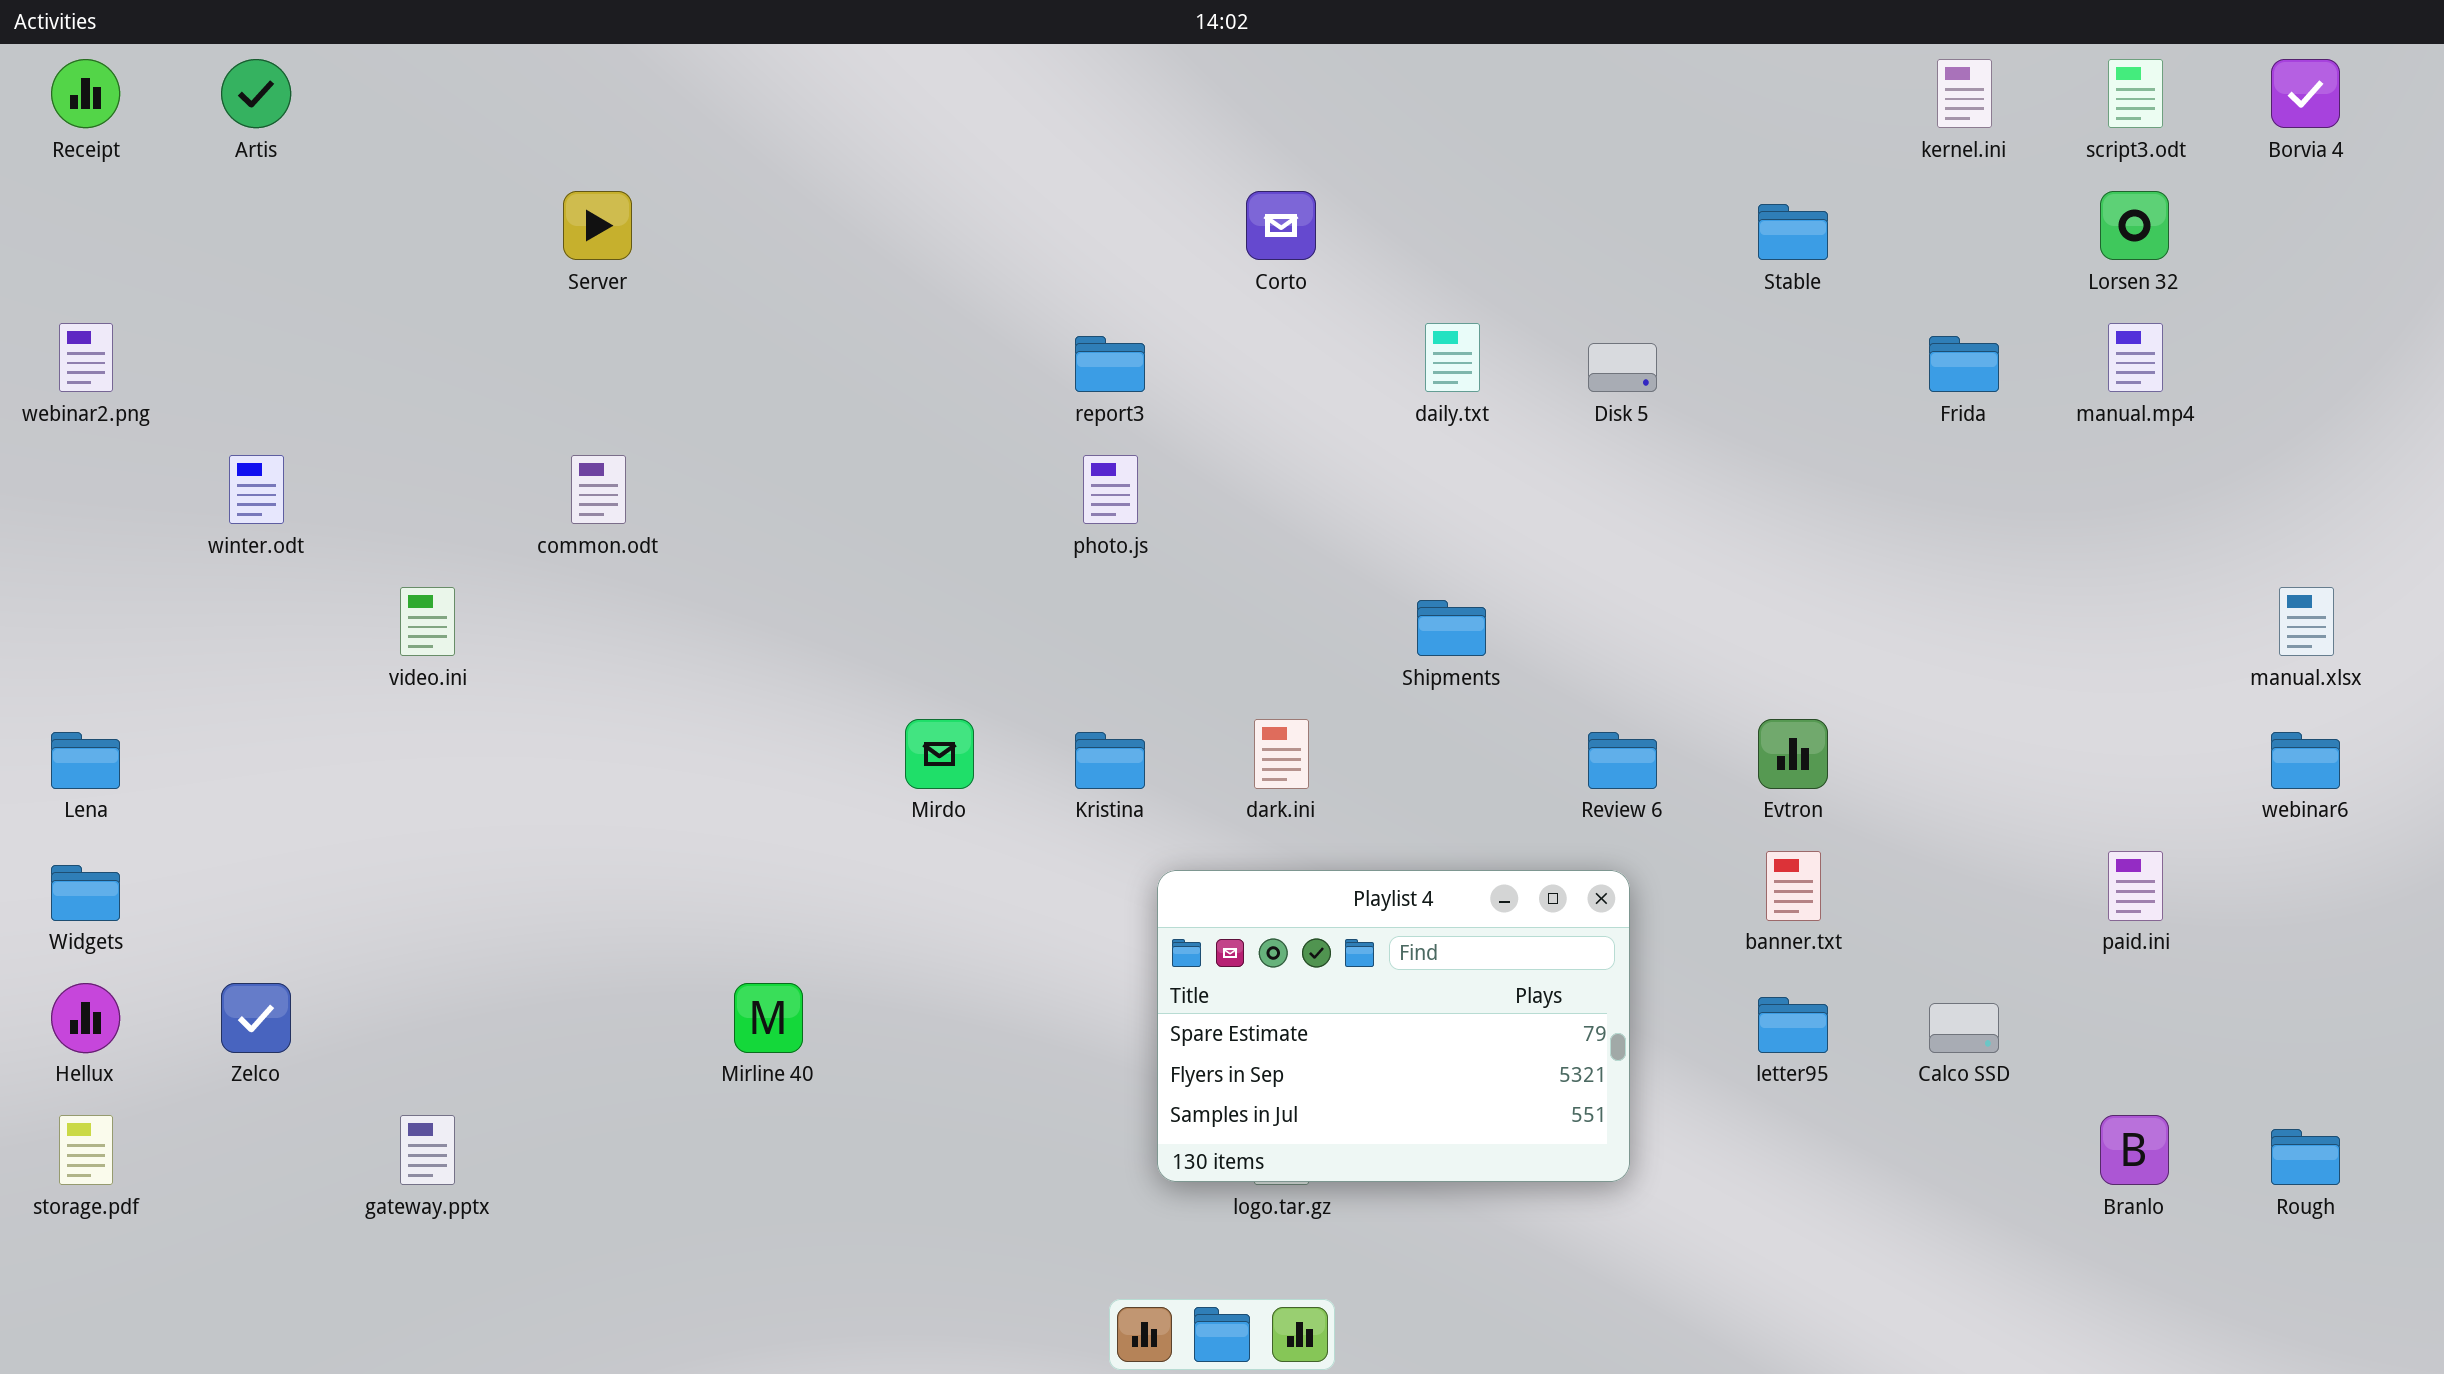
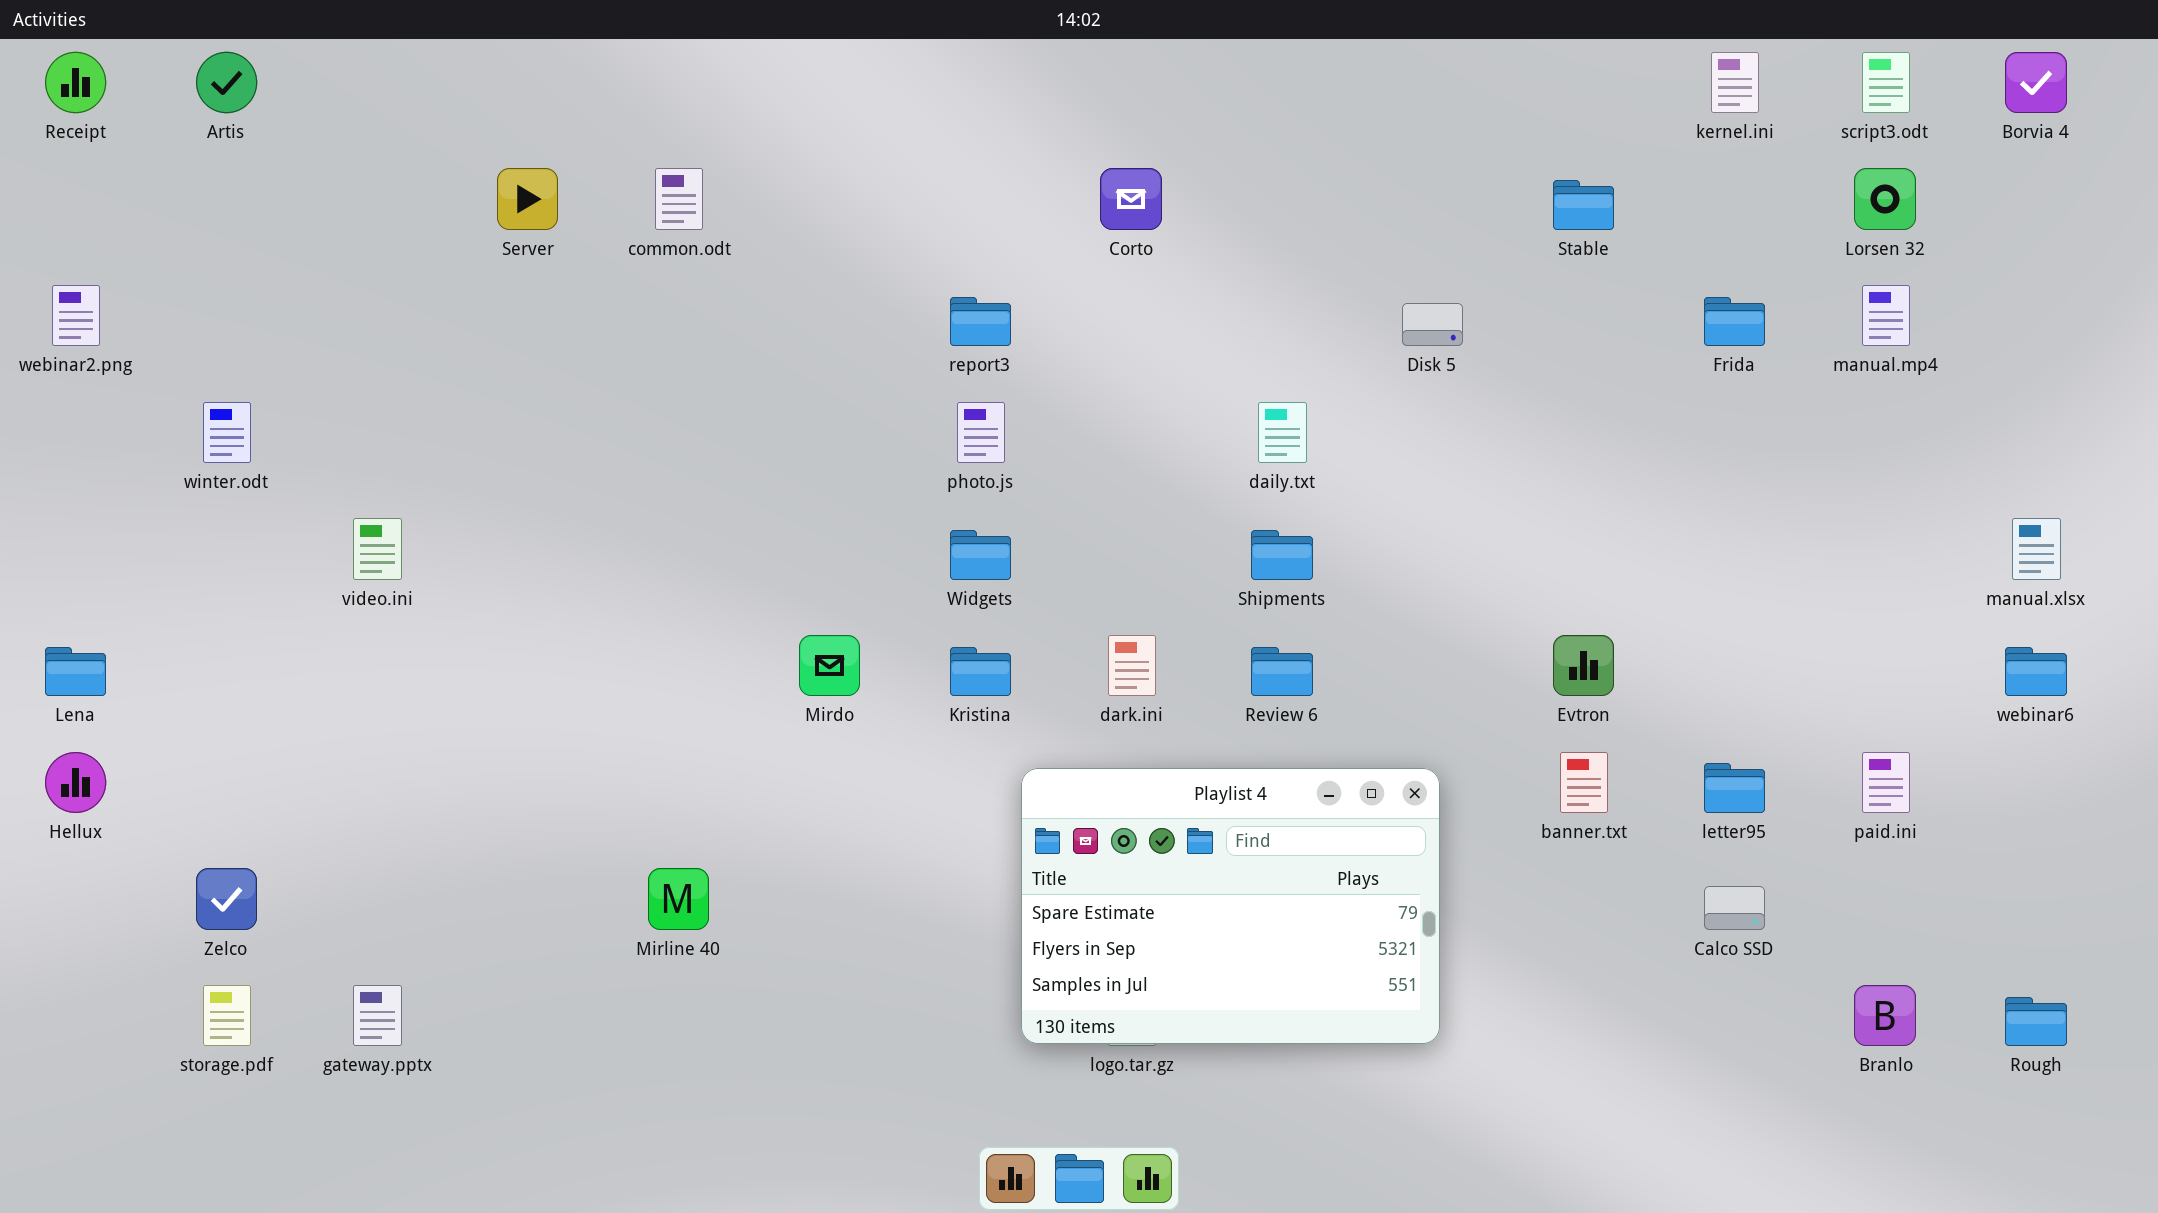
daily.txt: [1425,323,1480,392] -> [1258,402,1307,463], moved
common.odt: [571,455,626,524] -> [655,168,703,230], moved
Review 6: [1588,732,1657,789] -> [1251,647,1313,696], moved
Widgets: [51,865,120,921] -> [950,530,1011,580], moved
Hellux: [51,983,120,1053] -> [45,752,106,813], moved
letter95: [1758,997,1828,1053] -> [1704,763,1765,813], moved
storage.pdf: [59,1115,113,1185] -> [203,985,251,1046], moved

